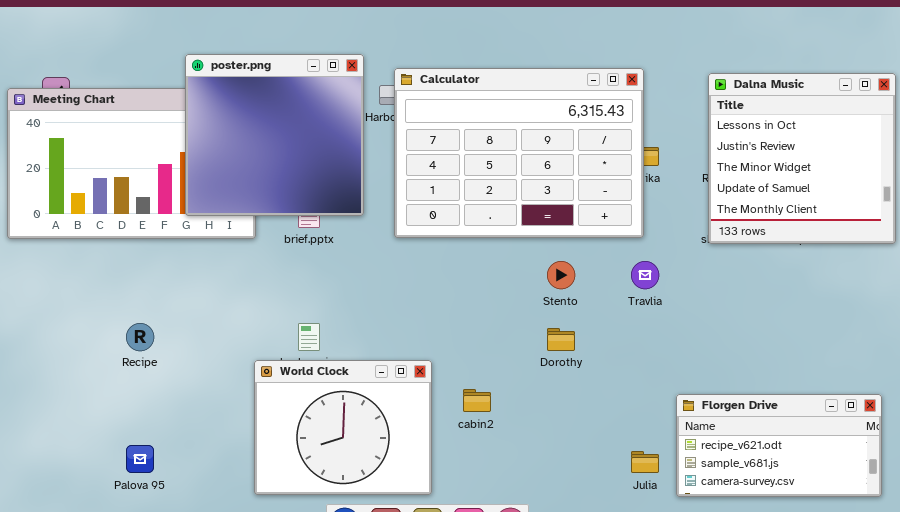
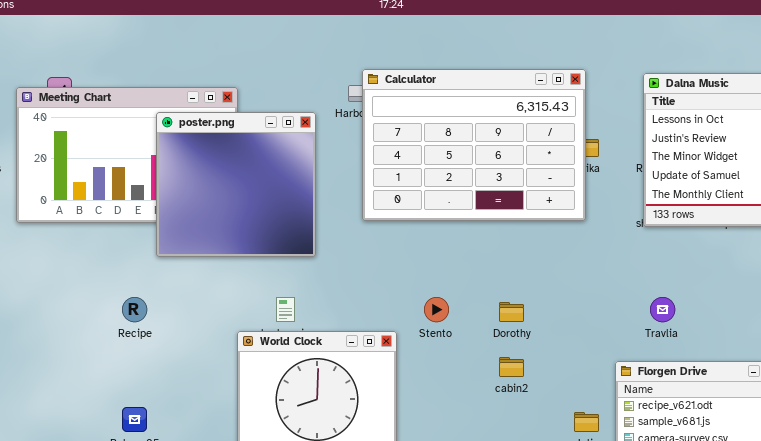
poster.png: [185,54,364,216] -> [156,112,316,257], moved
Stento: [547,261,575,289] -> [424,297,449,322], moved
Travlia: [631,261,659,289] -> [650,297,675,322], moved
cabin2: [463,389,491,412] -> [499,357,524,377], moved

